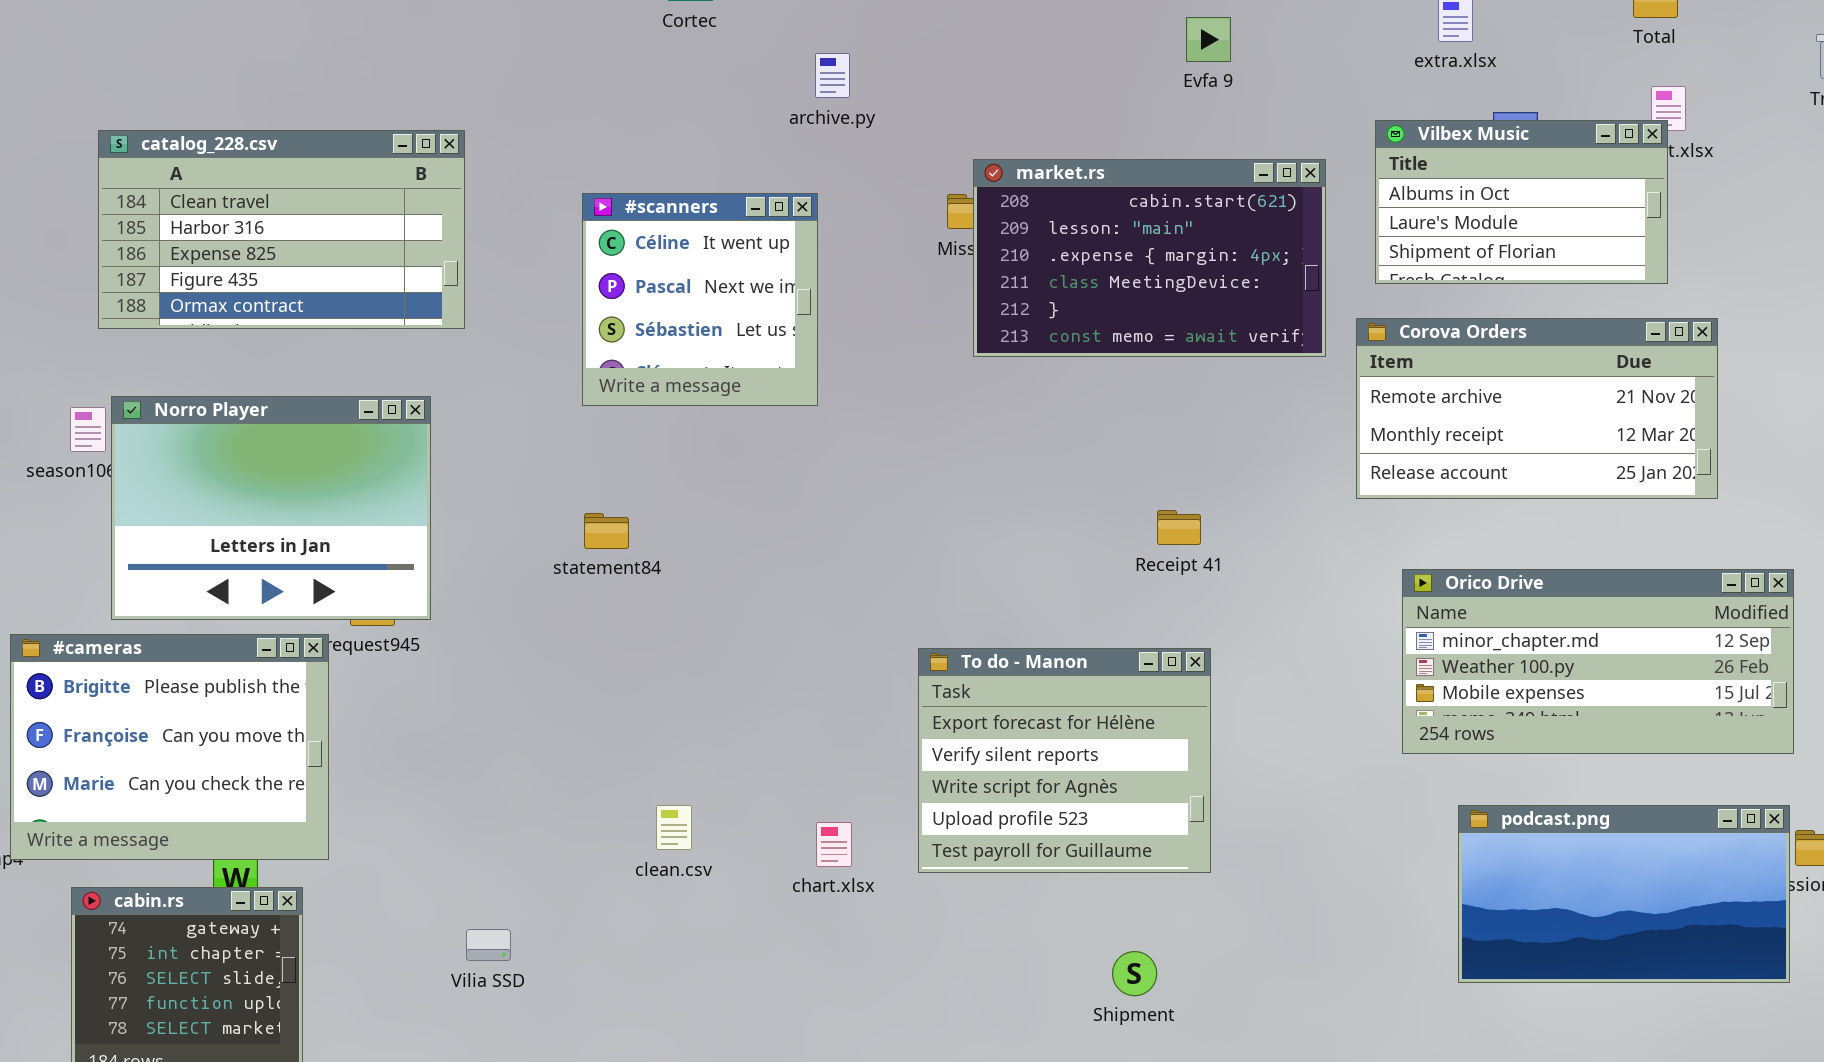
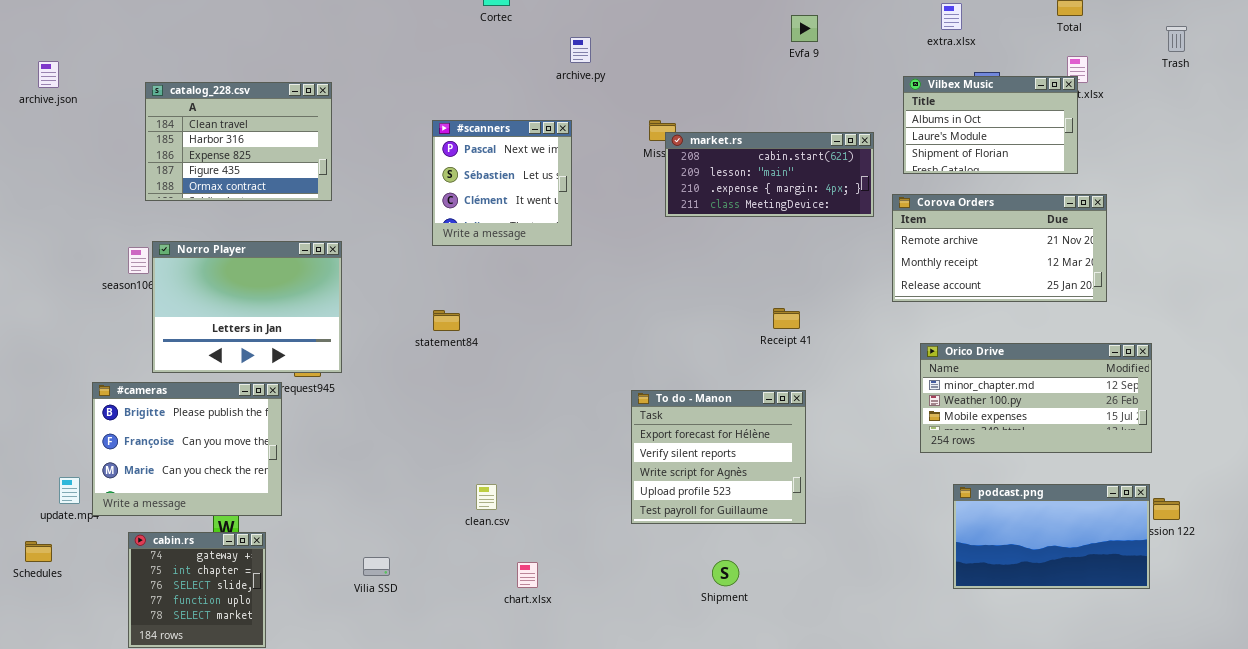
catalog_228.csv: [98,130,465,329] -> [145,82,332,201], resized
market.rs: [973,159,1326,357] -> [665,132,874,217], resized
#scanners: [582,193,818,406] -> [432,120,572,246], scrolled down 1 row
chart.xlsx: [816,822,852,867] -> [517,562,538,588], moved
Shipment: [1112,951,1157,996] -> [712,560,739,586], moved

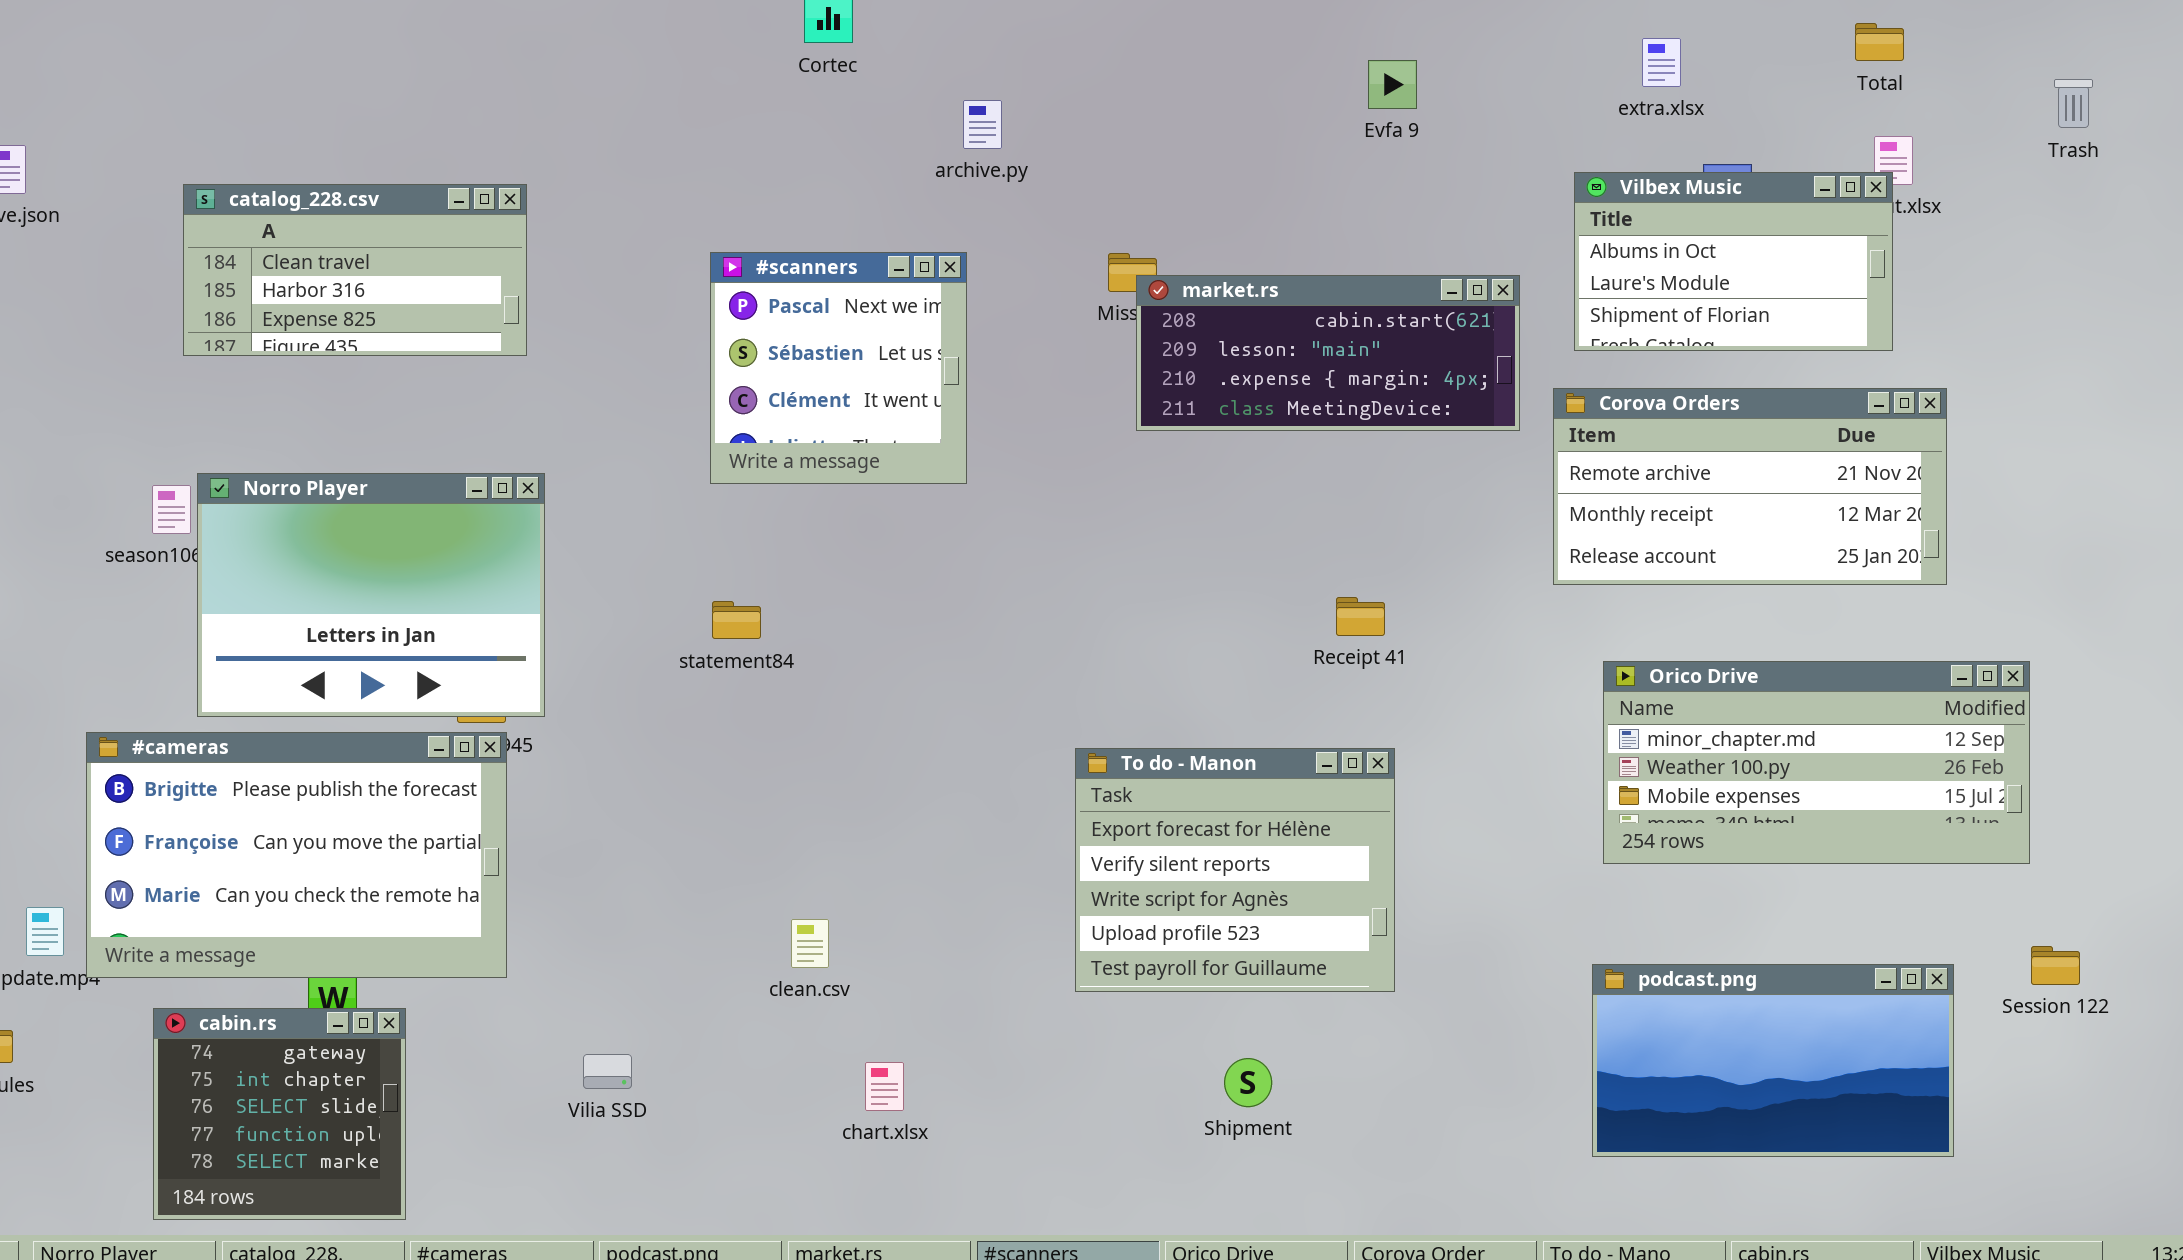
catalog_228.csv: [145,82,332,201] -> [183,184,527,356], resized
#cameras: [92,382,282,516] -> [86,732,507,978], resized
podcast.png: [953,484,1150,589] -> [1592,964,1954,1157], moved

